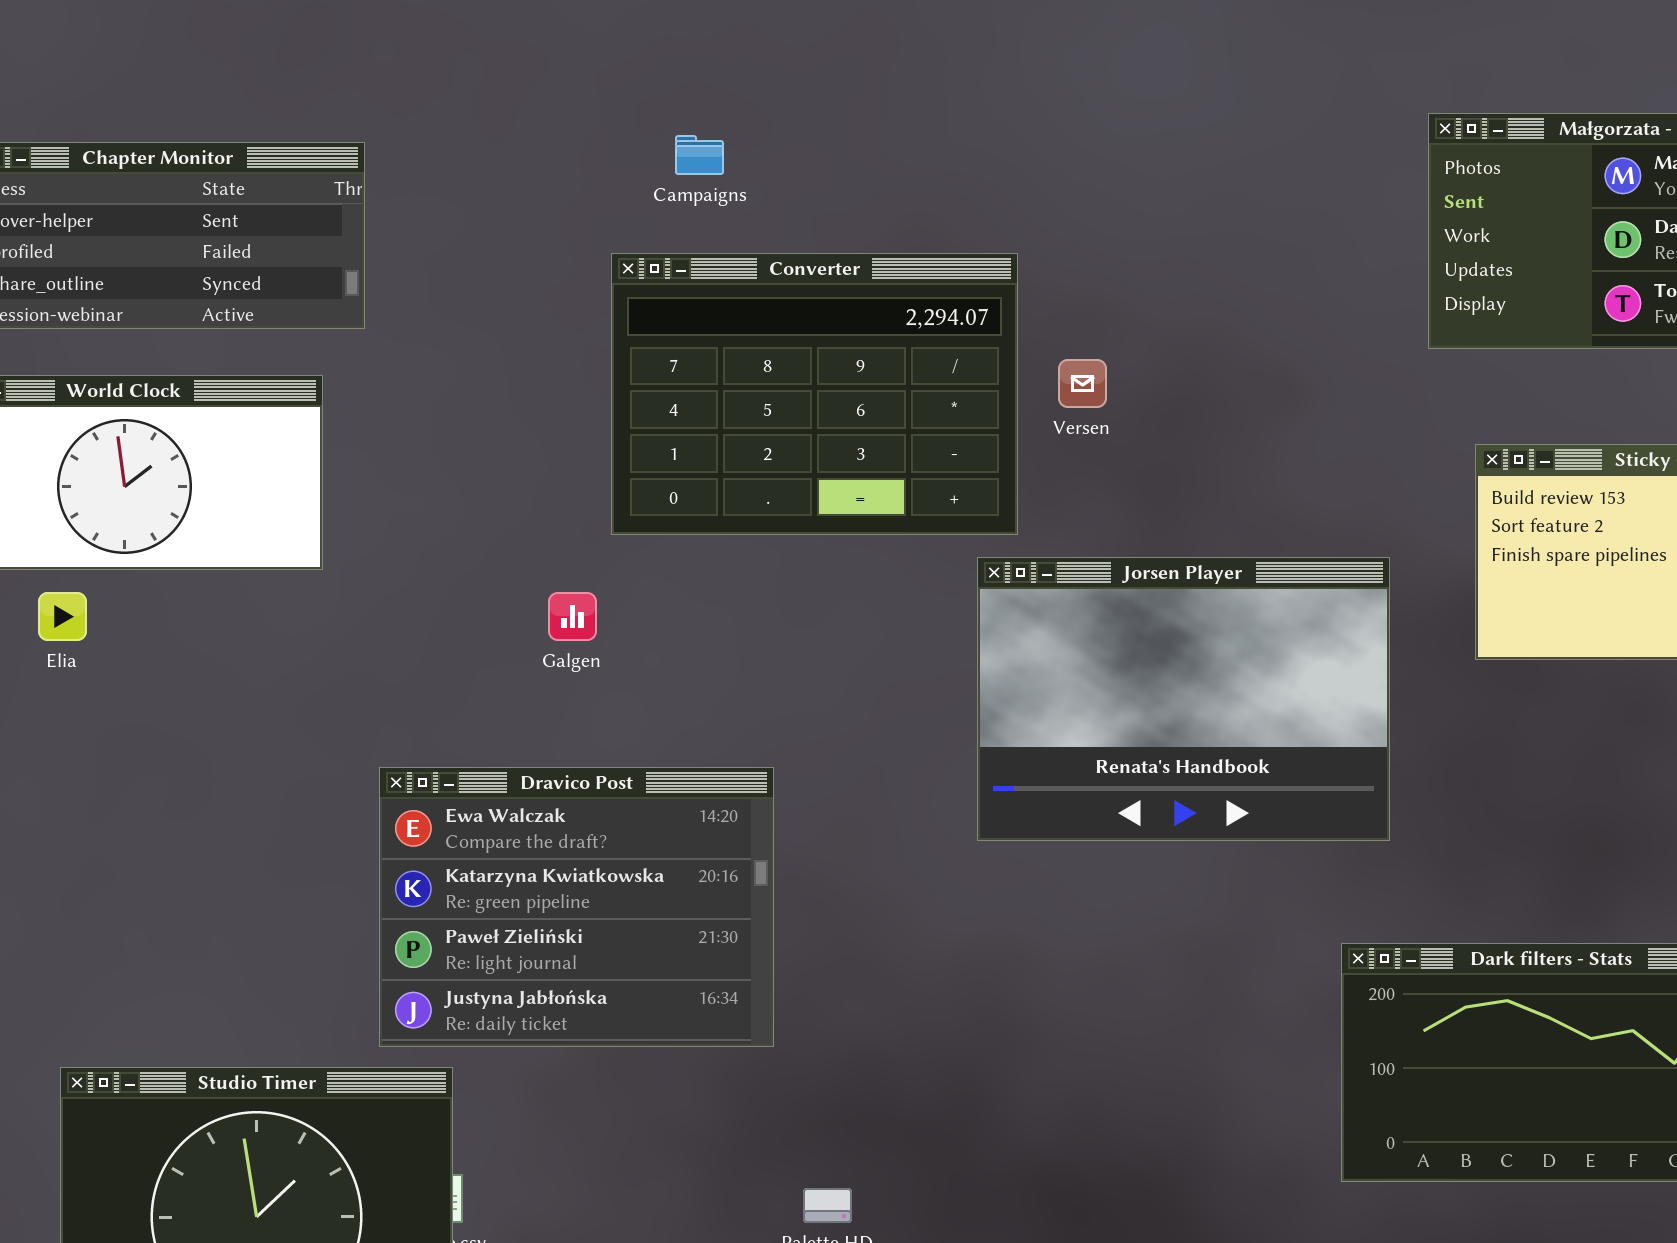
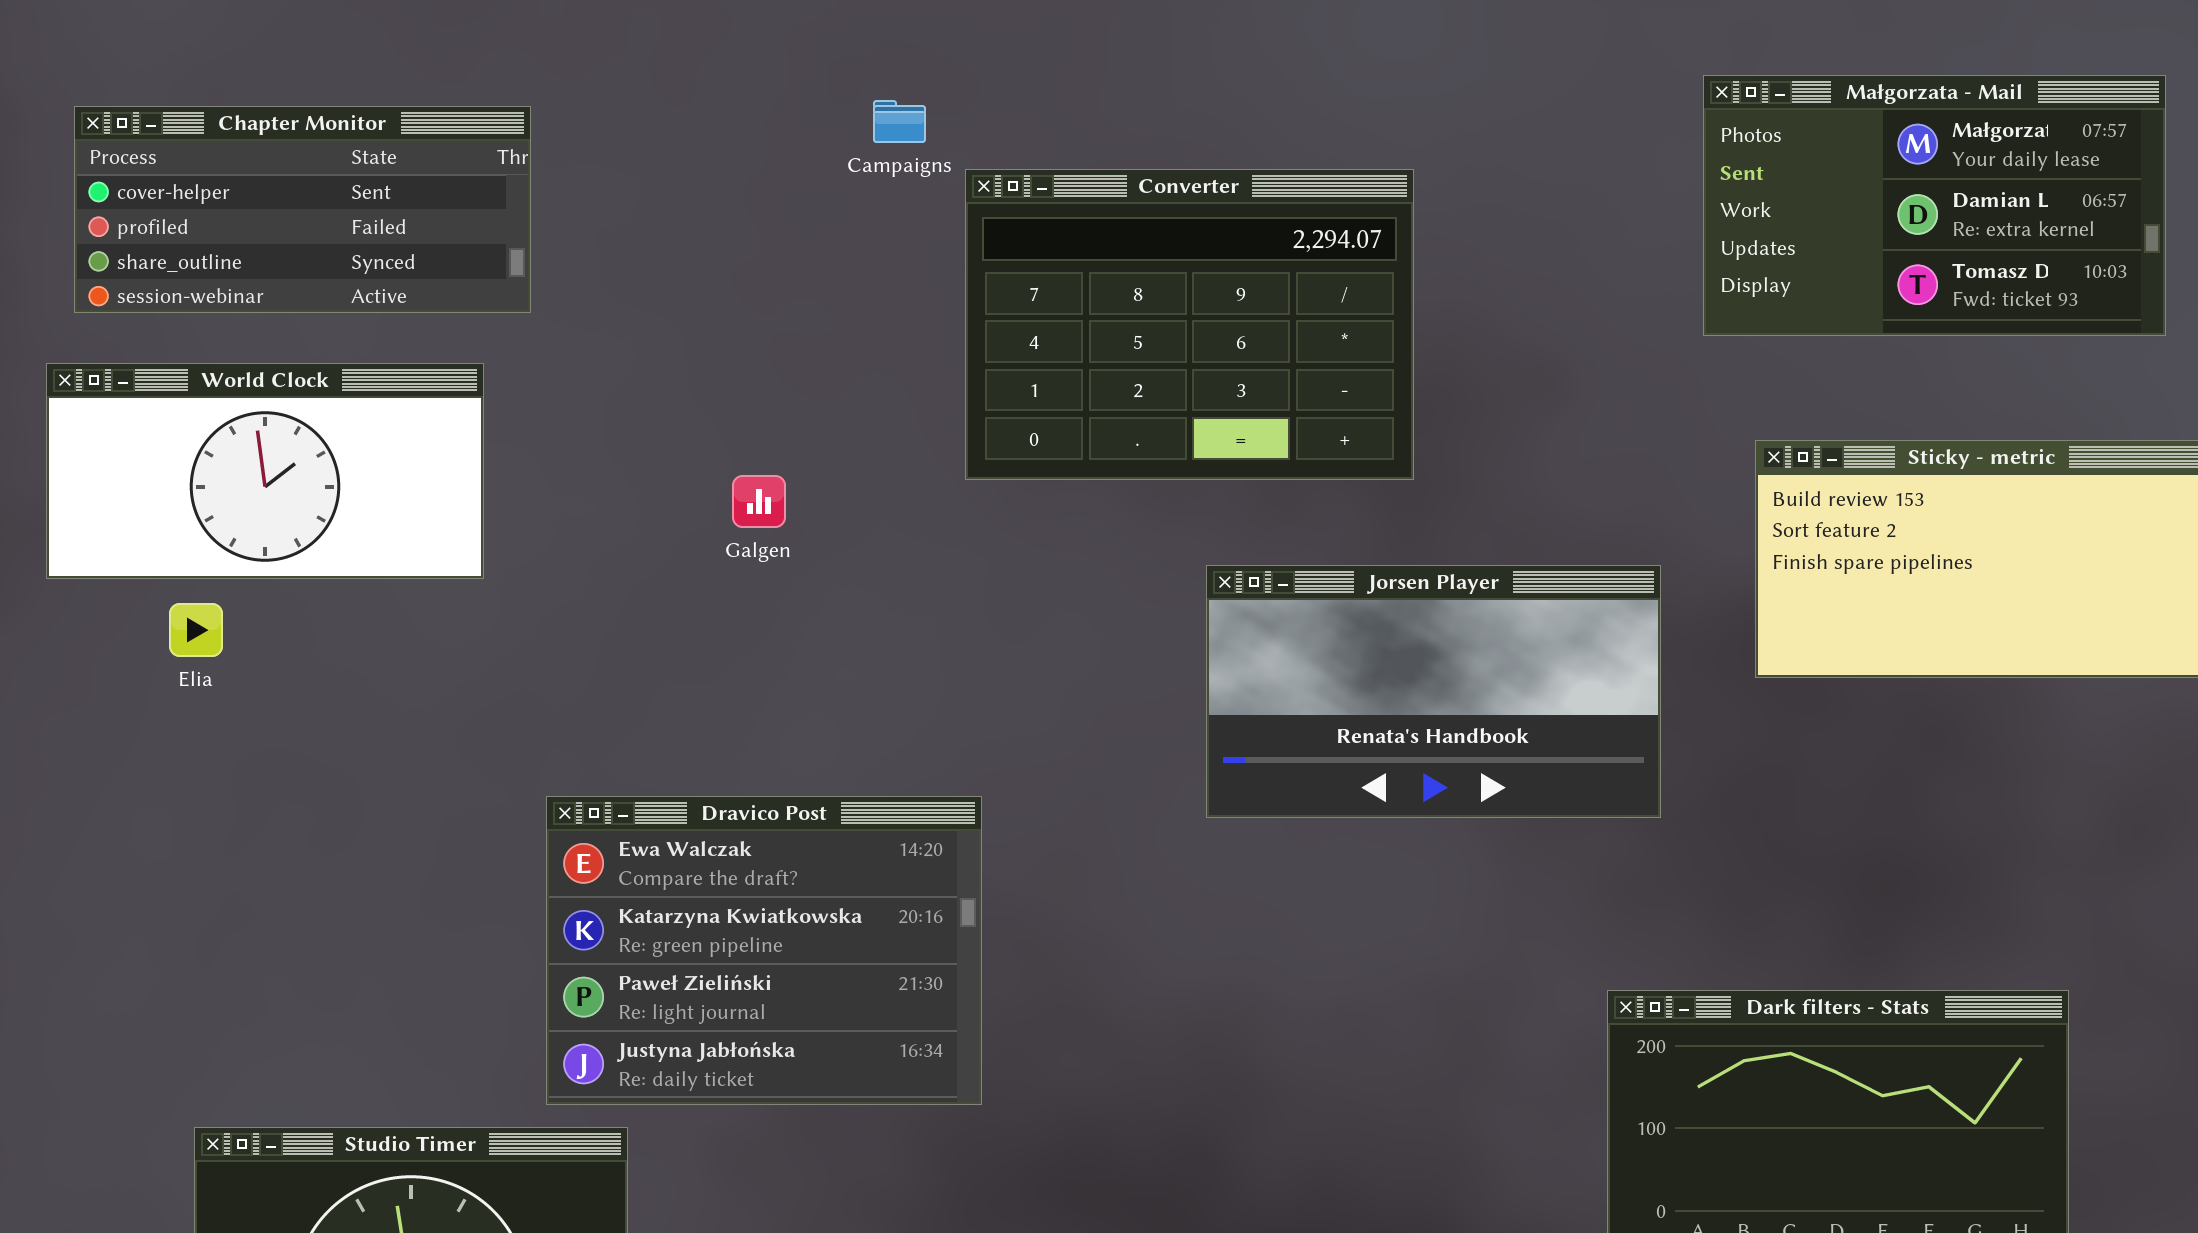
Converter: [611,253,1018,535] -> [965,169,1414,480], moved
Jorsen Player: [977,557,1390,841] -> [1206,565,1661,818], resized
Galgen: [548,592,597,641] -> [732,475,786,528], moved

